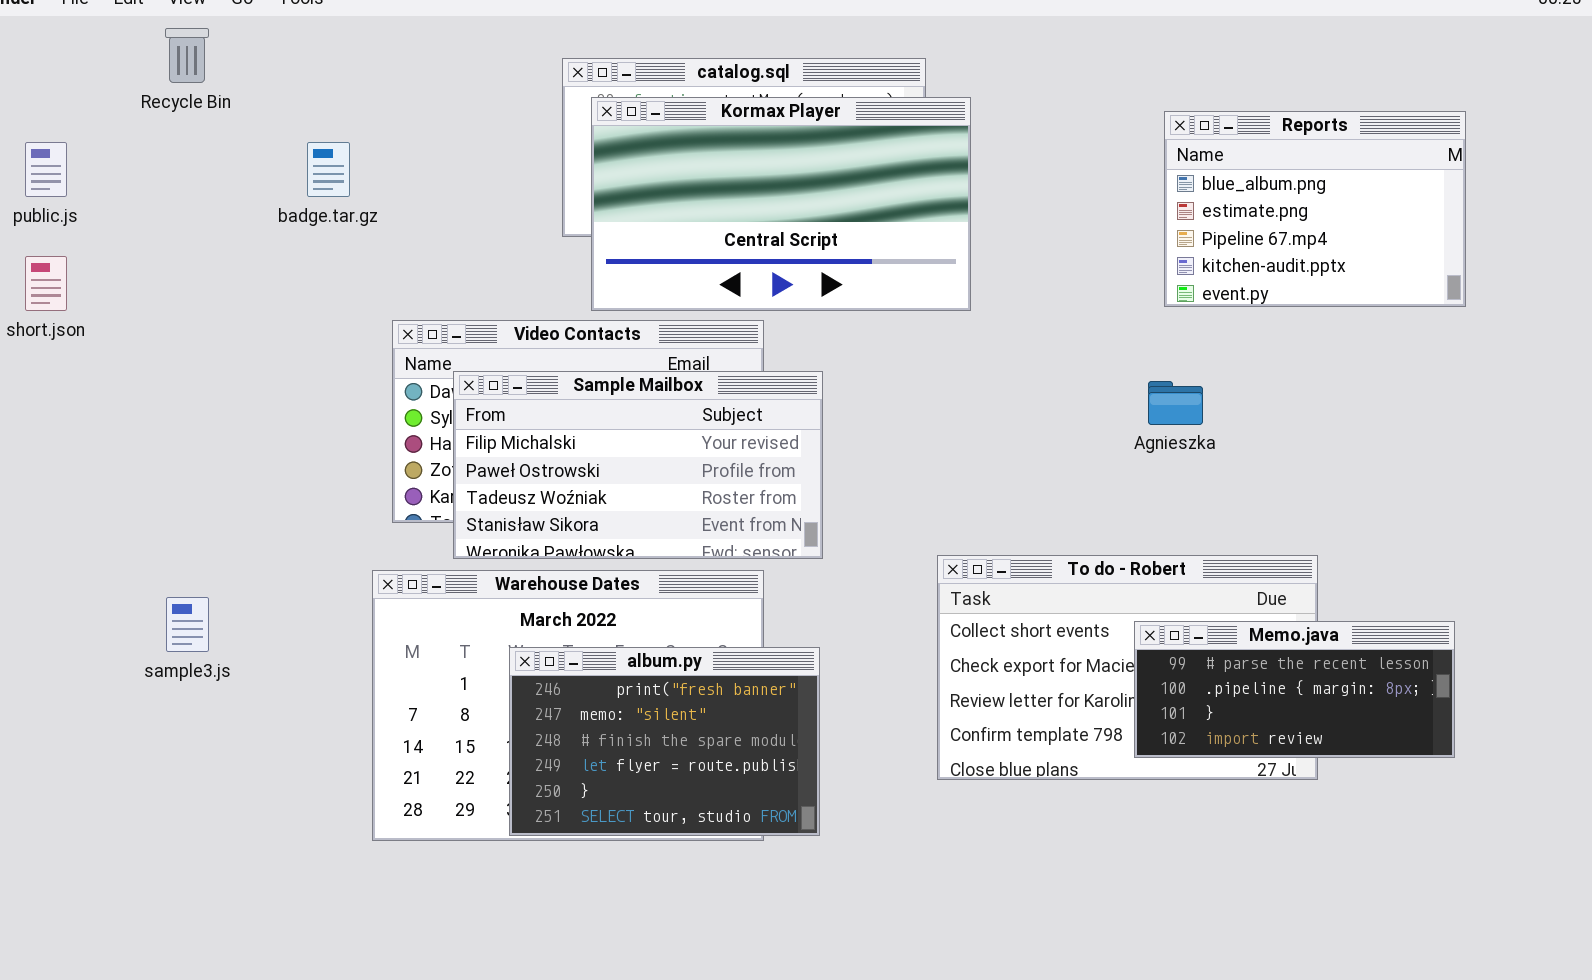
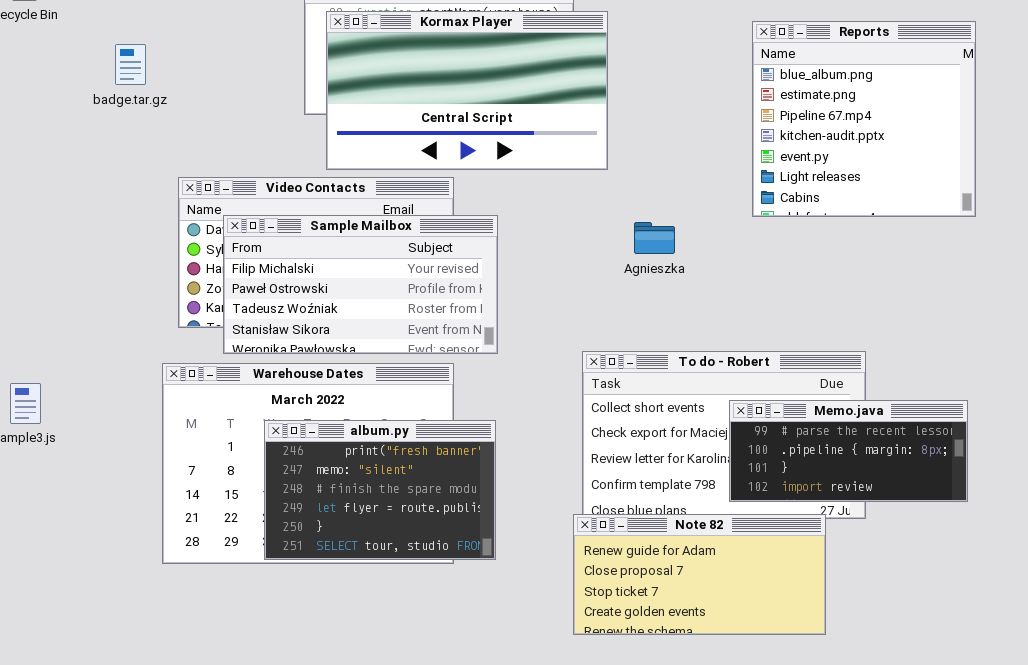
Reports: [1164,111,1466,307] -> [752,21,976,217], resized
Agnieszka: [1148,381,1203,425] -> [634,222,675,254], moved
Note 82: none -> [573,514,826,635], opened

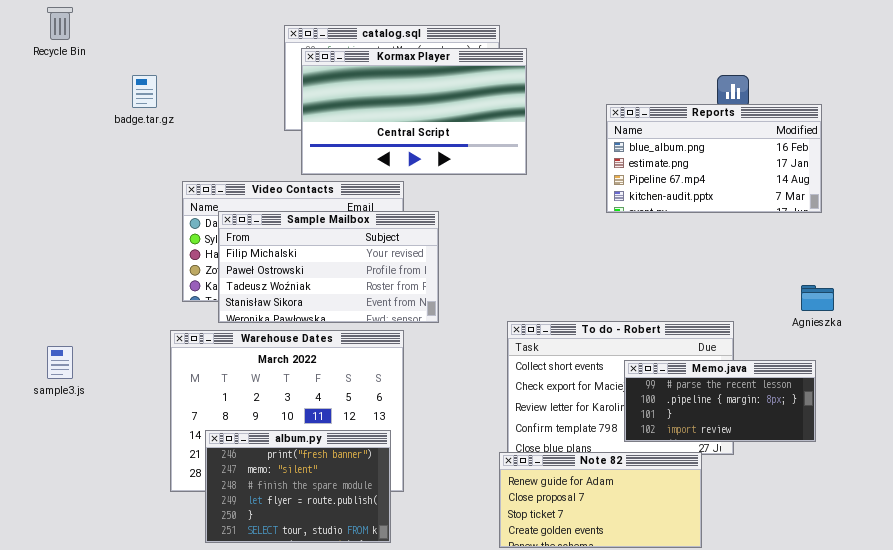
Reports: [752,21,976,217] -> [606,104,822,213], resized
Agnieszka: [634,222,675,254] -> [801,285,834,311], moved
album.py: [264,420,496,560] -> [205,430,391,543], moved

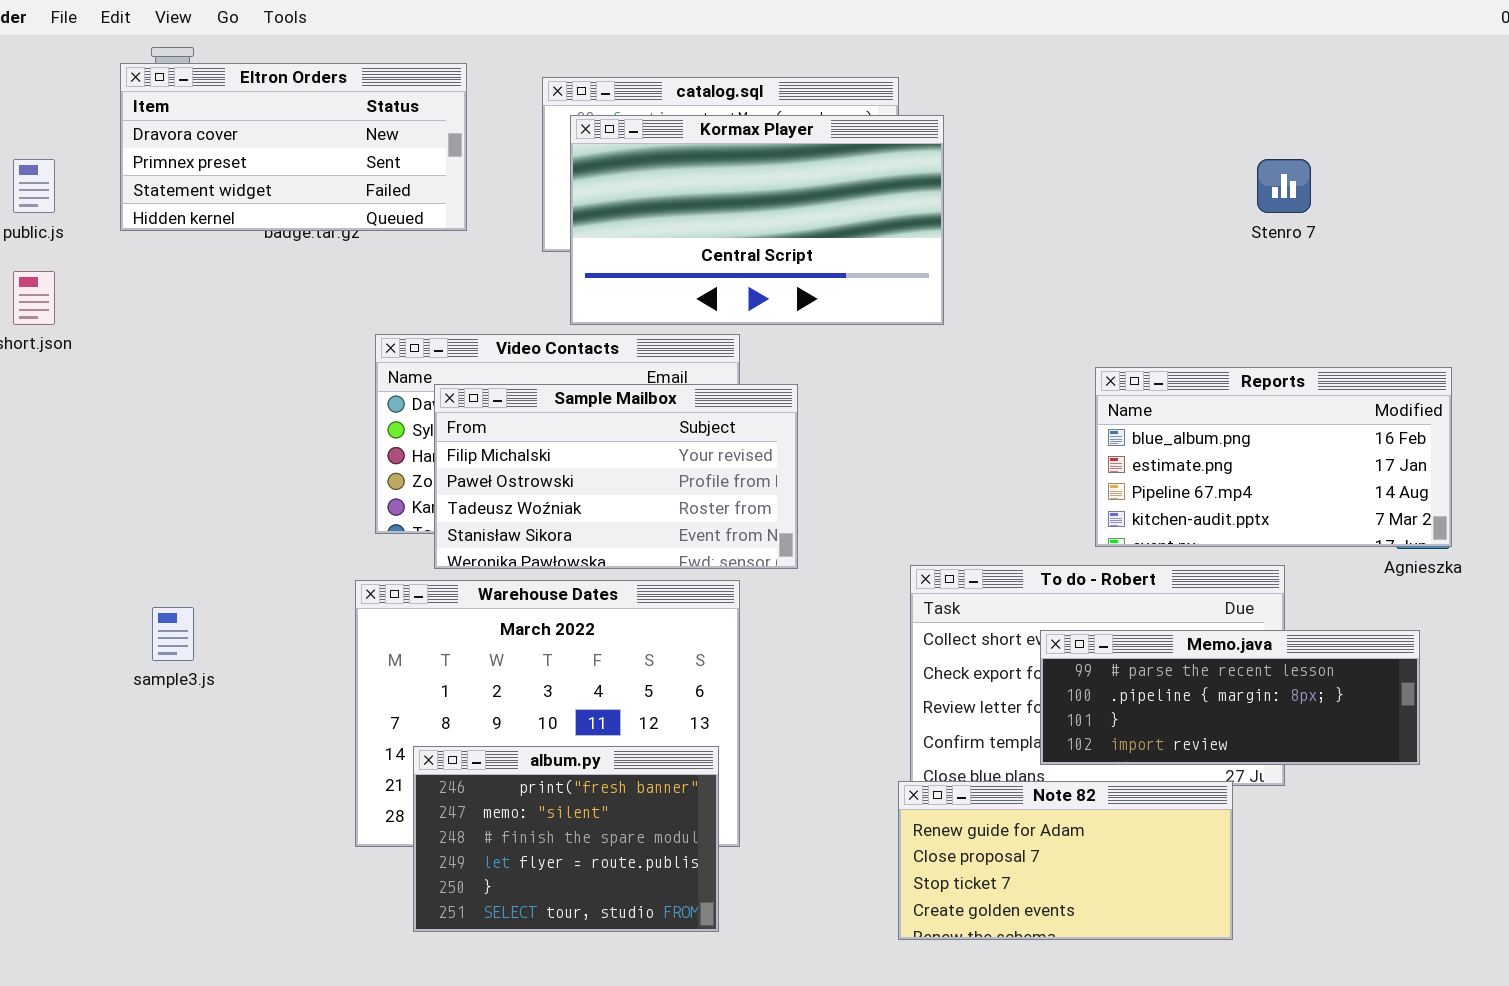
Eltron Orders: none -> [120,63,467,231], opened
Reports: [606,104,822,213] -> [1095,367,1452,547], moved
Memo.java: [624,360,816,442] -> [1040,630,1420,765], resized

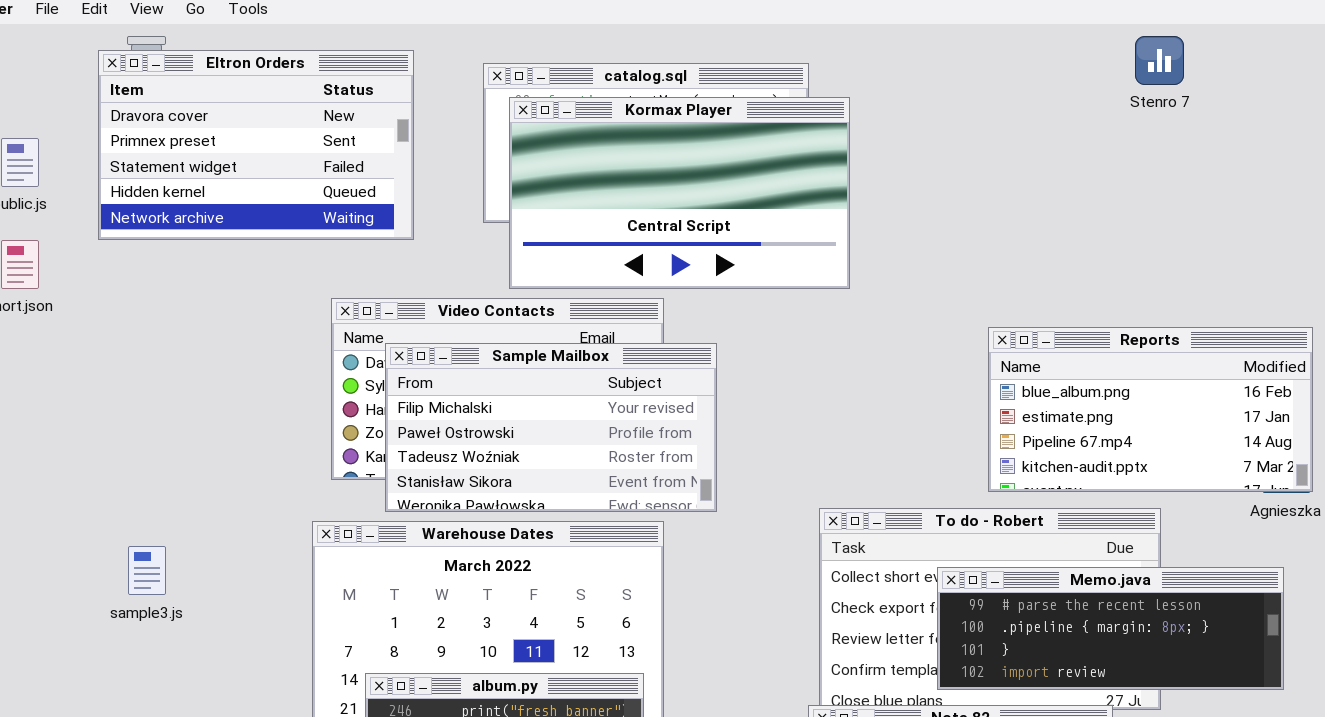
Eltron Orders: [120,63,467,231] -> [98,50,414,240], resized
Stenro 7: [1257,159,1311,213] -> [1135,36,1184,85], moved

